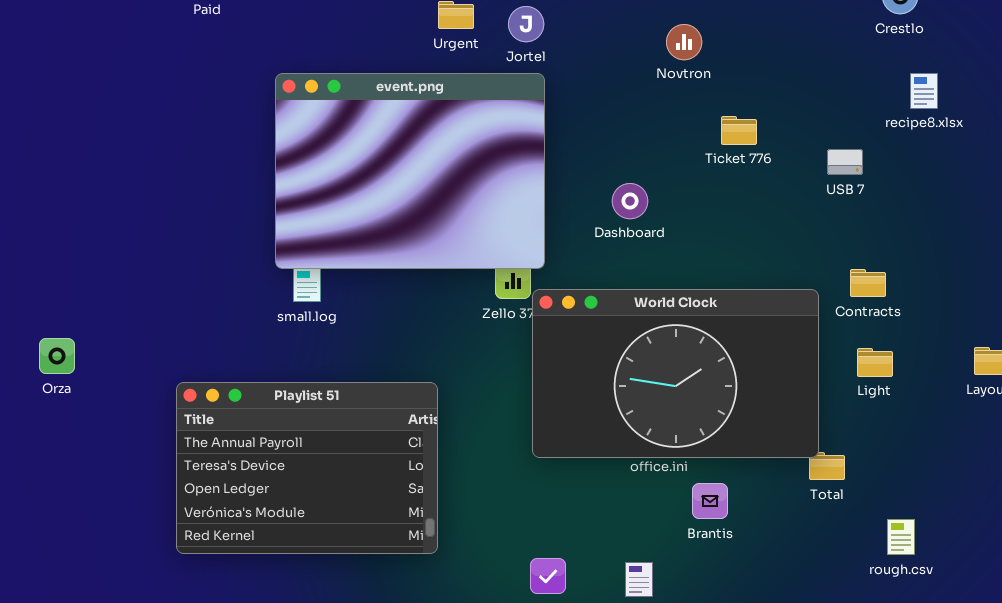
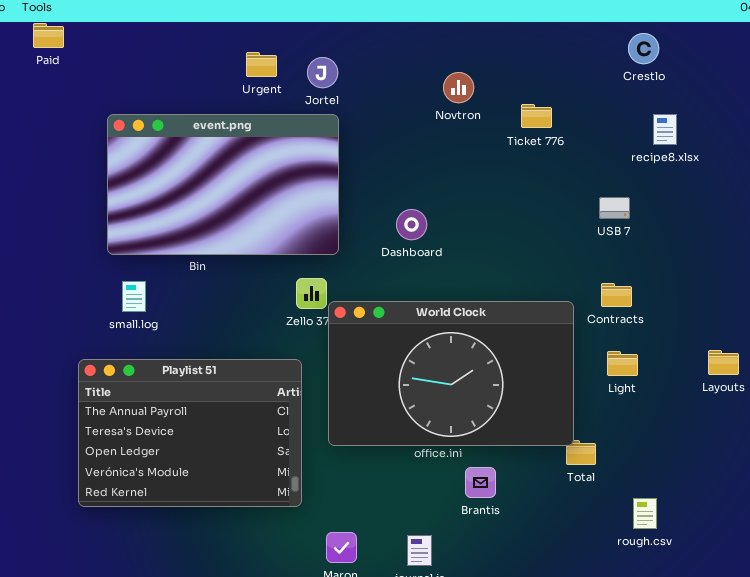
event.png: [275,73,545,269] -> [107,114,339,255], resized
Ticket 776: [721,116,757,145] -> [521,104,552,128], moved
USB 7: [827,149,863,175] -> [599,197,630,219], moved
Playlist 51: [176,382,438,554] -> [78,359,302,507], moved

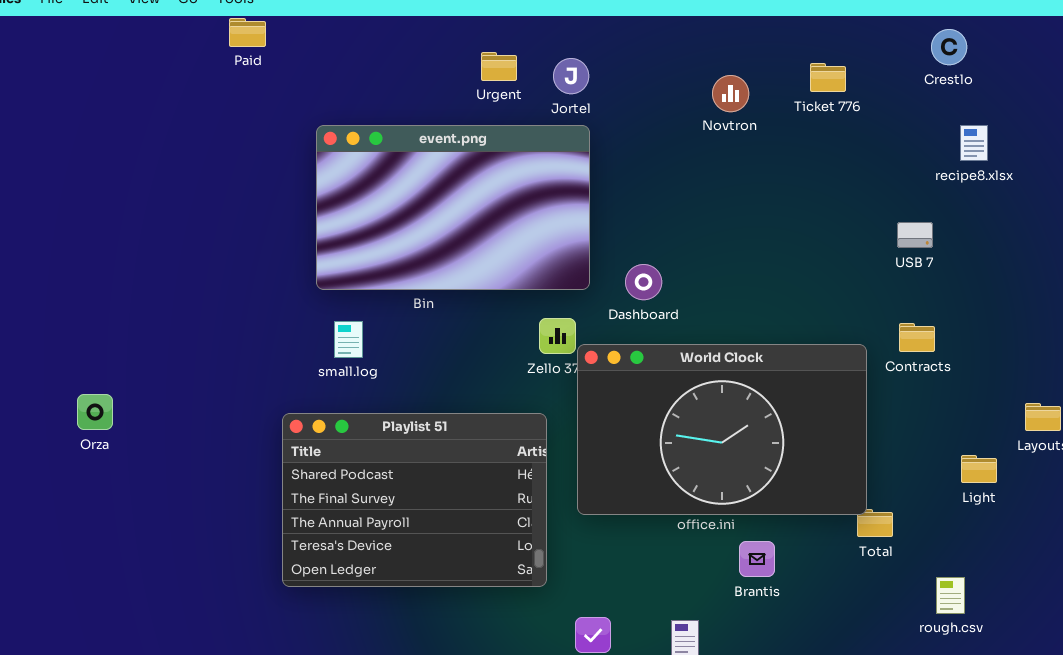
Ticket 776: [521,104,552,128] -> [810,63,846,92], moved
Dashboard: [396,209,427,240] -> [625,264,662,300], moved
Light: [607,351,638,376] -> [961,455,997,483], moved
Playlist 51: [78,359,302,507] -> [282,413,547,587], scrolled up 2 rows

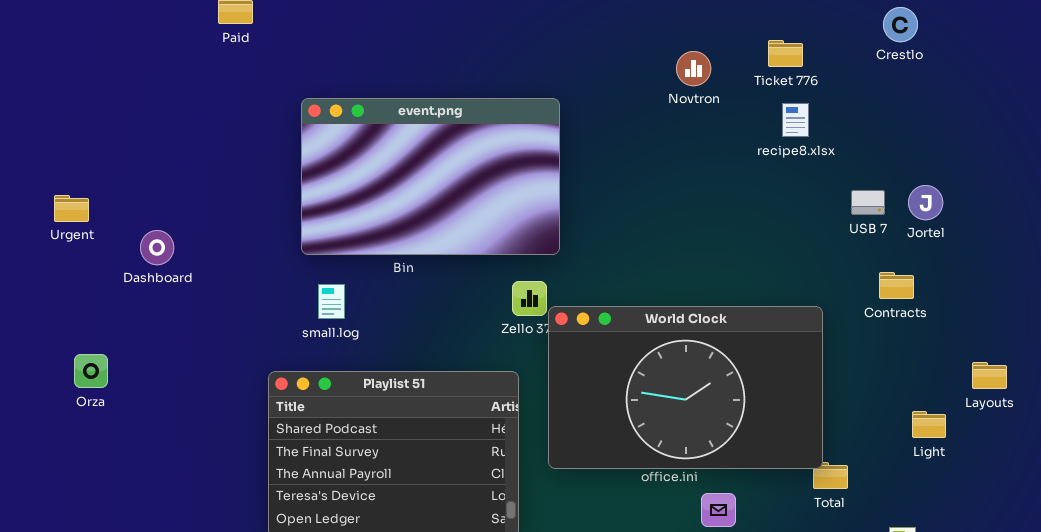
Urgent: [481,52,517,81] -> [54,195,89,222], moved
Jortel: [553,58,589,94] -> [908,185,943,220], moved
recipe8.xlsx: [960,125,988,161] -> [782,103,809,137], moved
Dashboard: [625,264,662,300] -> [140,230,174,265], moved
Contracts: [899,323,935,352] -> [879,272,914,299], moved

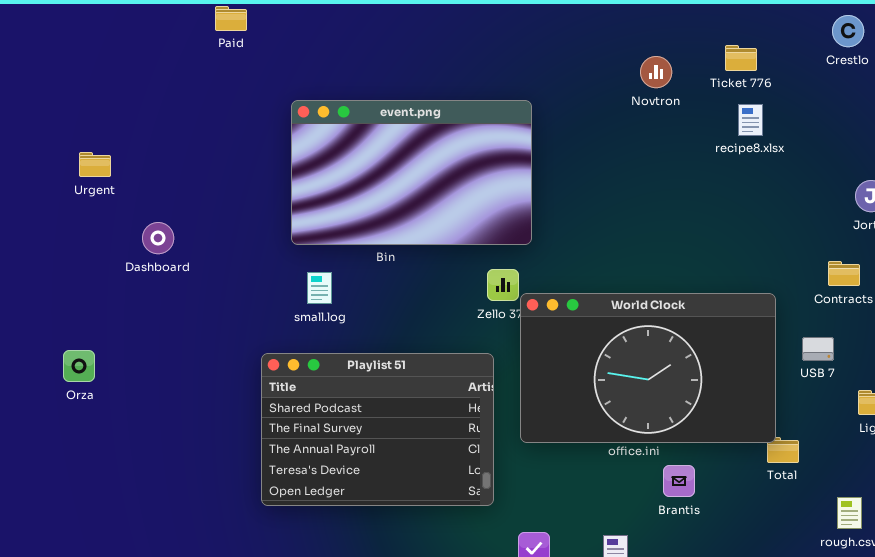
USB 7: [851,190,885,215] -> [802,337,834,361], moved
Urgent: [54,195,89,222] -> [79,152,111,177], moved
Orza: [74,354,108,388] -> [63,350,95,382], moved

